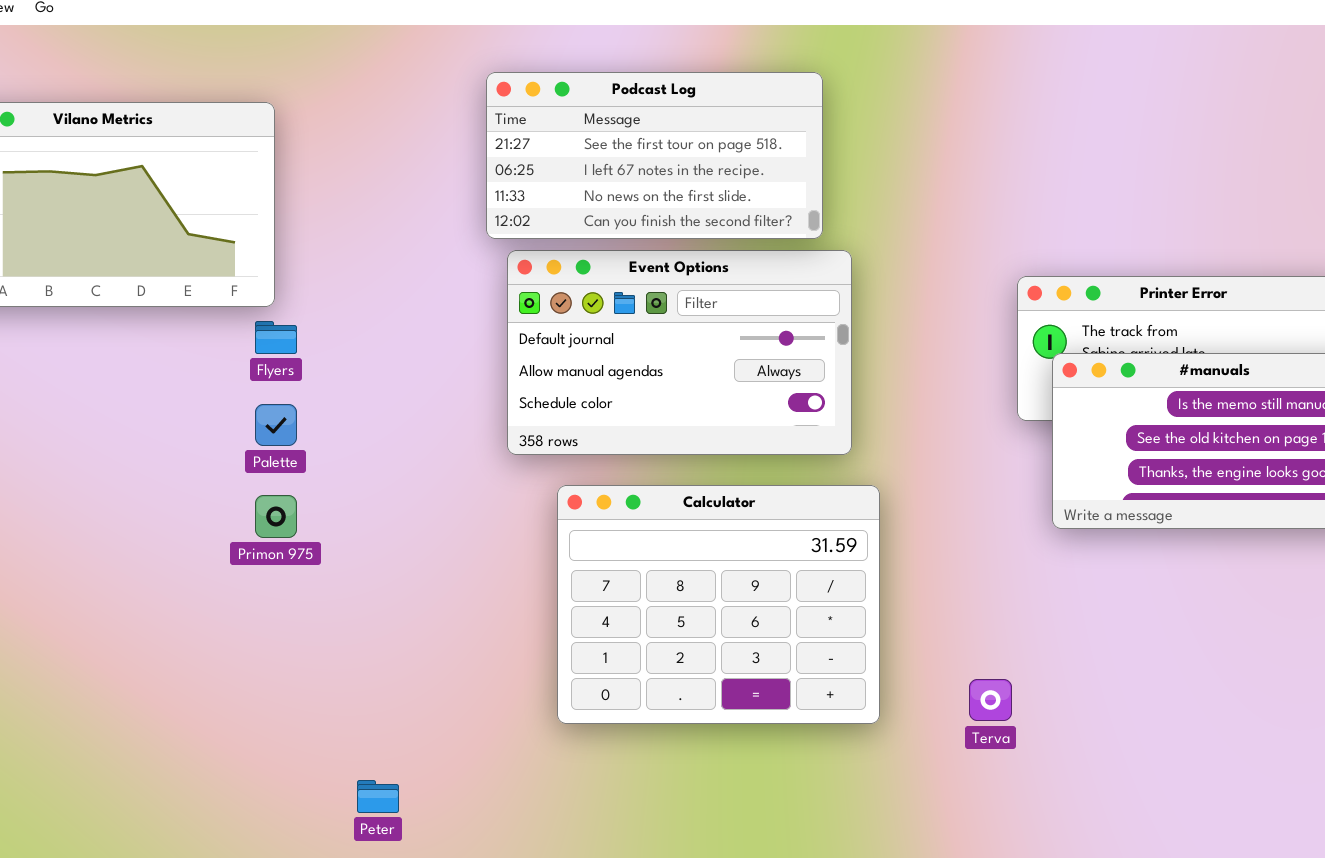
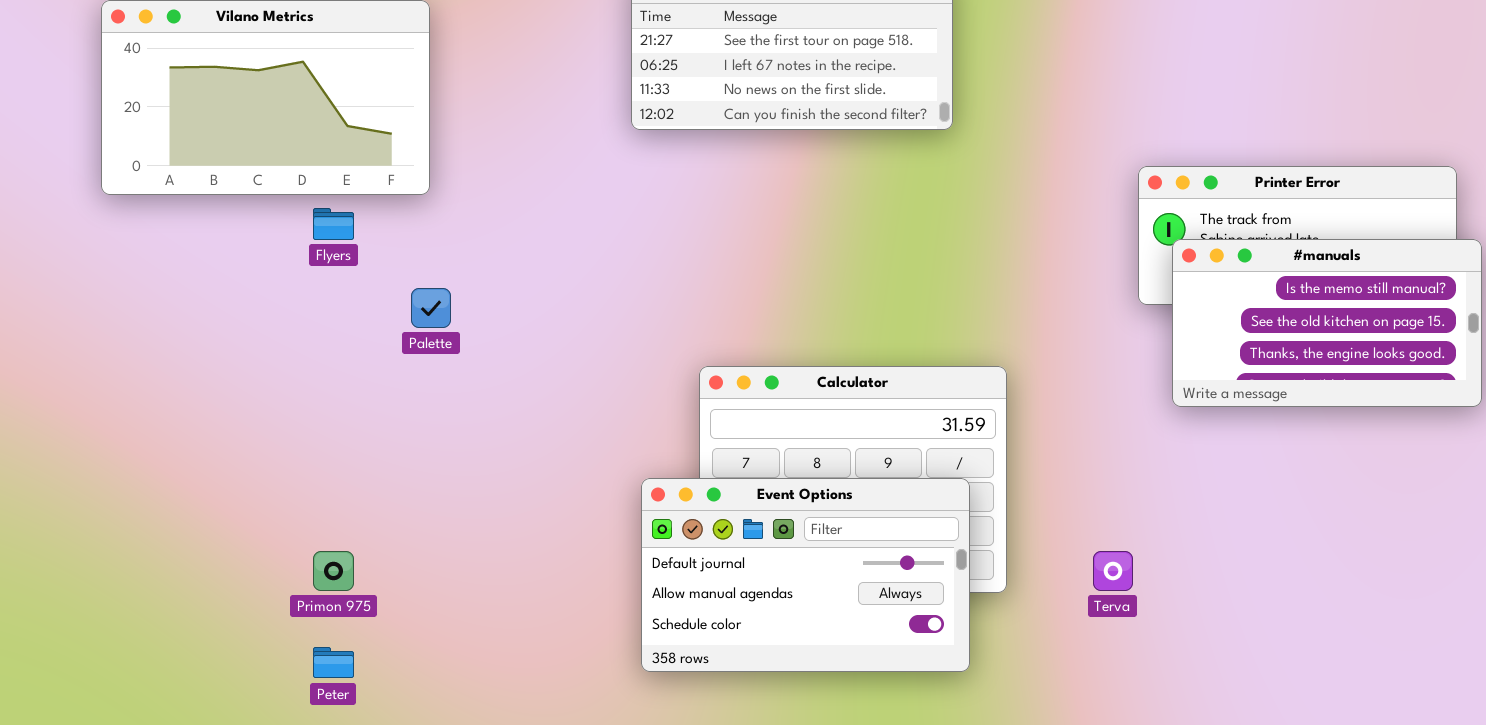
Event Options: [507,250,852,455] -> [641,478,970,672], moved
Flyers: [255,321,297,354] -> [313,208,354,240], moved
Primon 975: [255,495,297,538] -> [313,551,354,591], moved
Peter: [357,780,399,813] -> [313,647,354,678], moved

